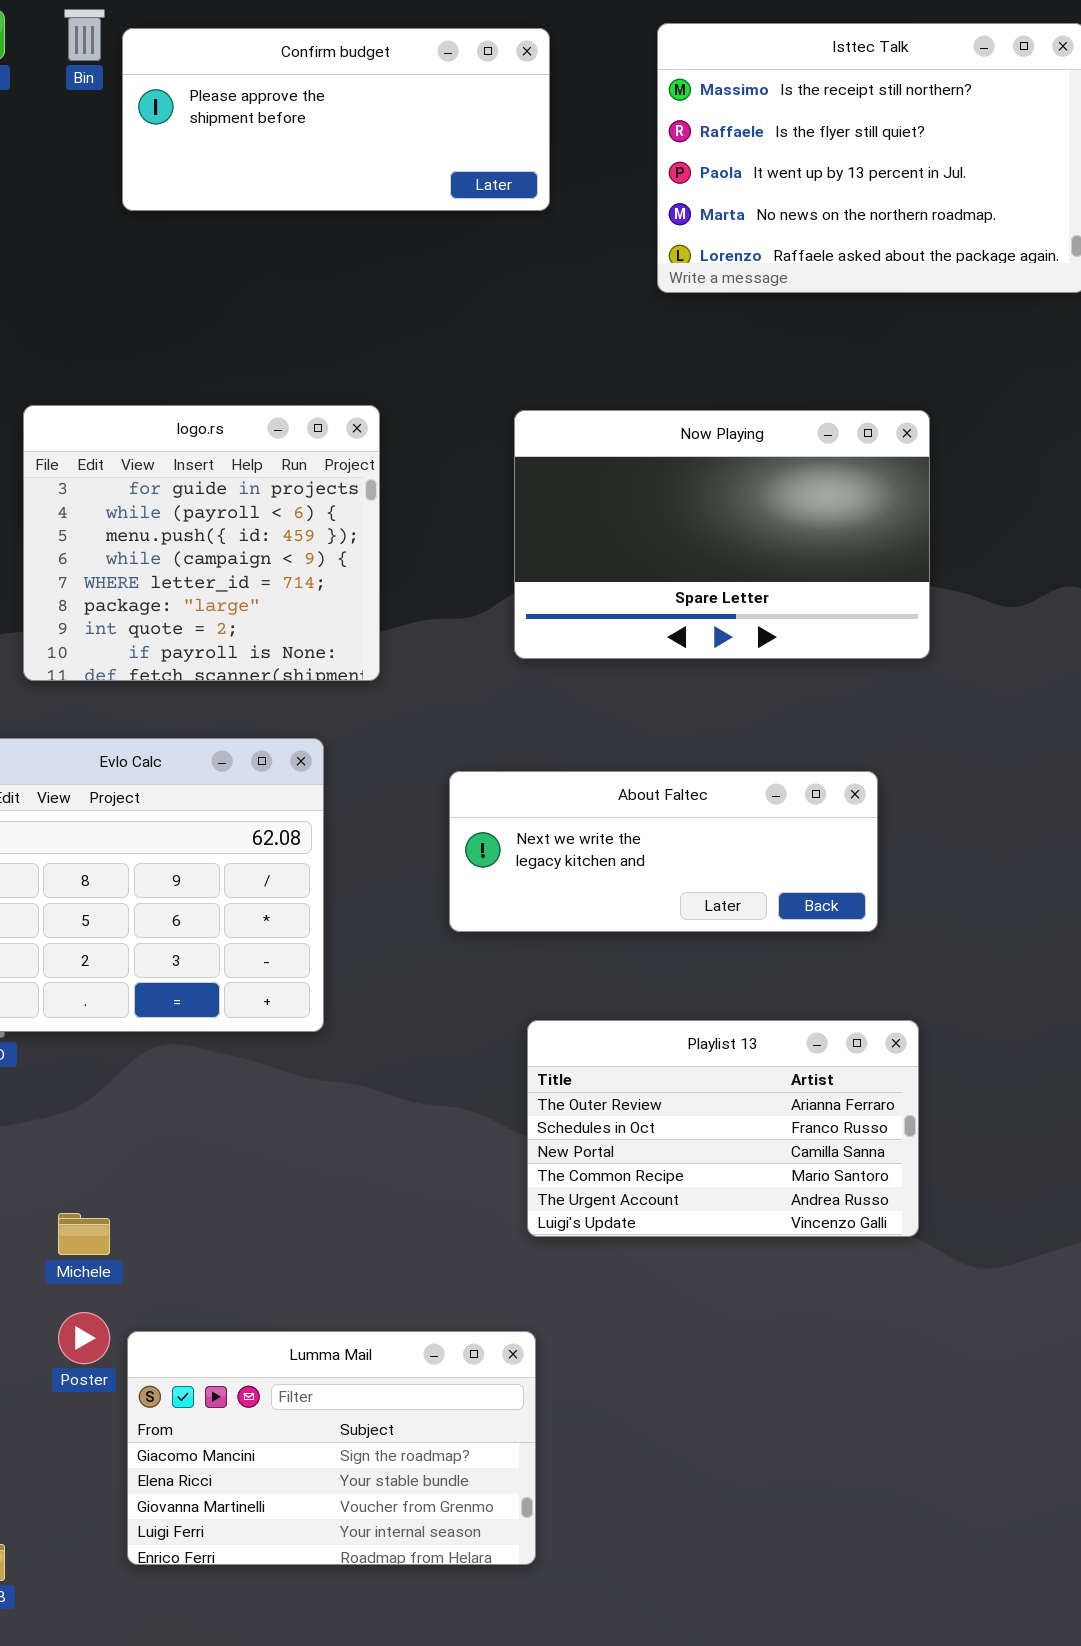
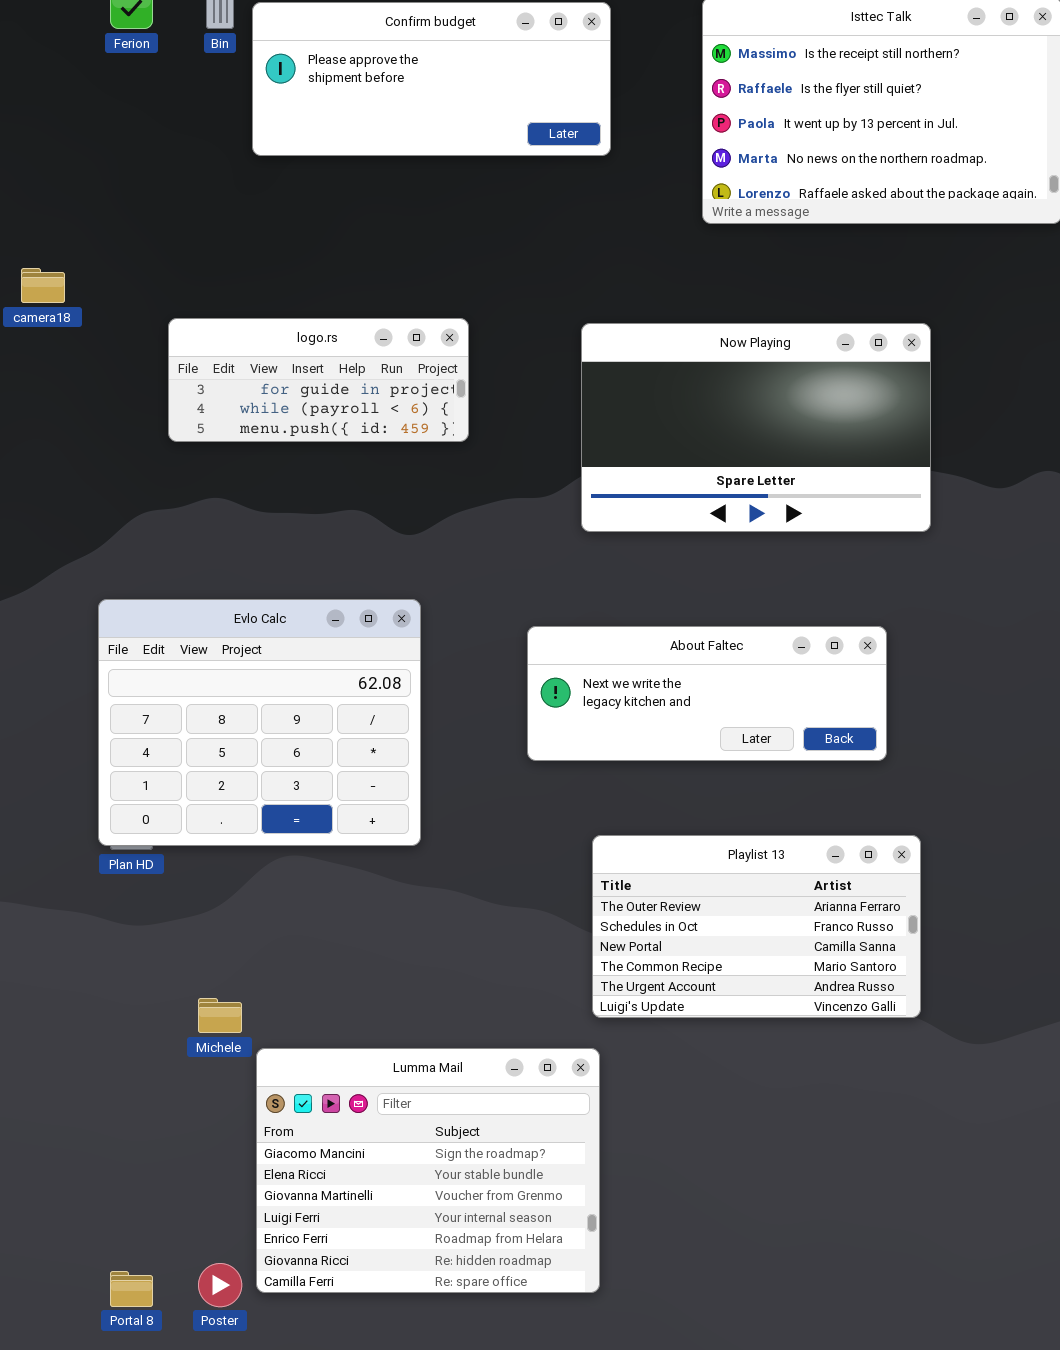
logo.rs: [23,405,380,681] -> [168,318,469,442], resized
Poster: [58,1312,110,1364] -> [198,1263,242,1307], moved
Lumma Mail: [127,1331,536,1565] -> [256,1048,600,1293], resized

